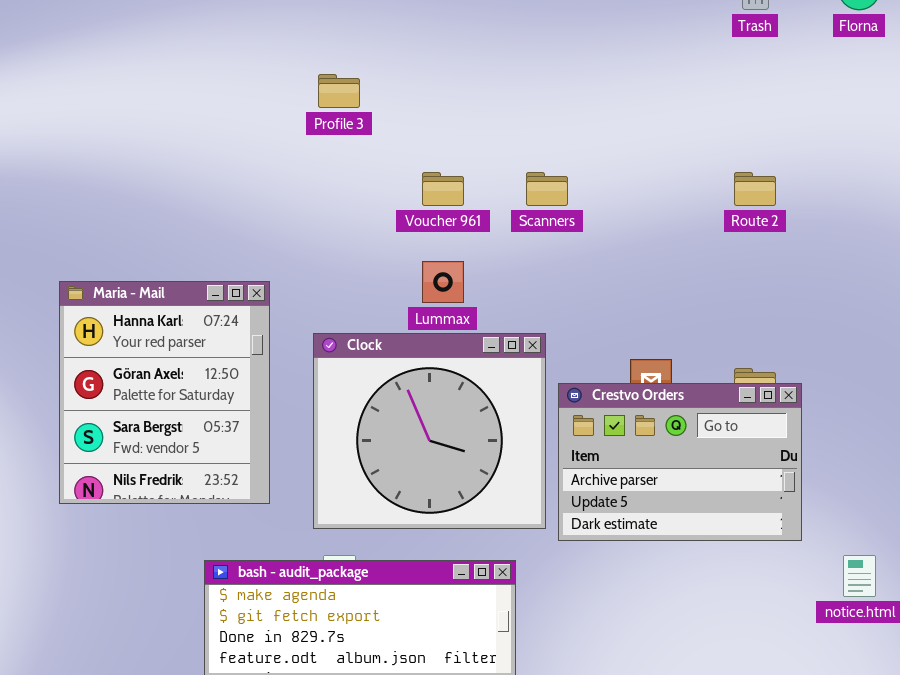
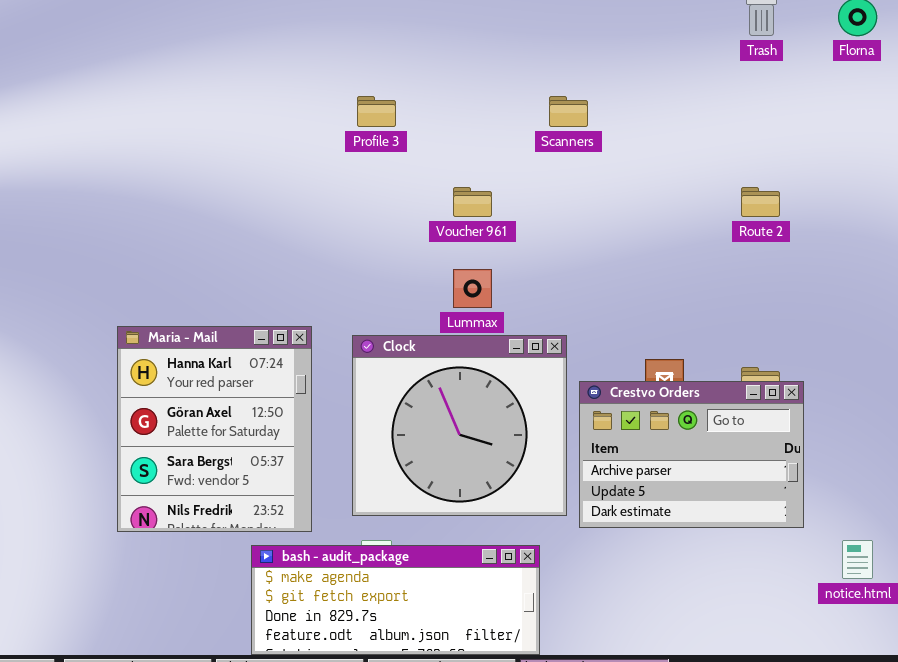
Scanners: [526,172,568,206] -> [549,96,588,127], moved
Maria - Mail: [59,281,270,504] -> [117,326,312,532], moved

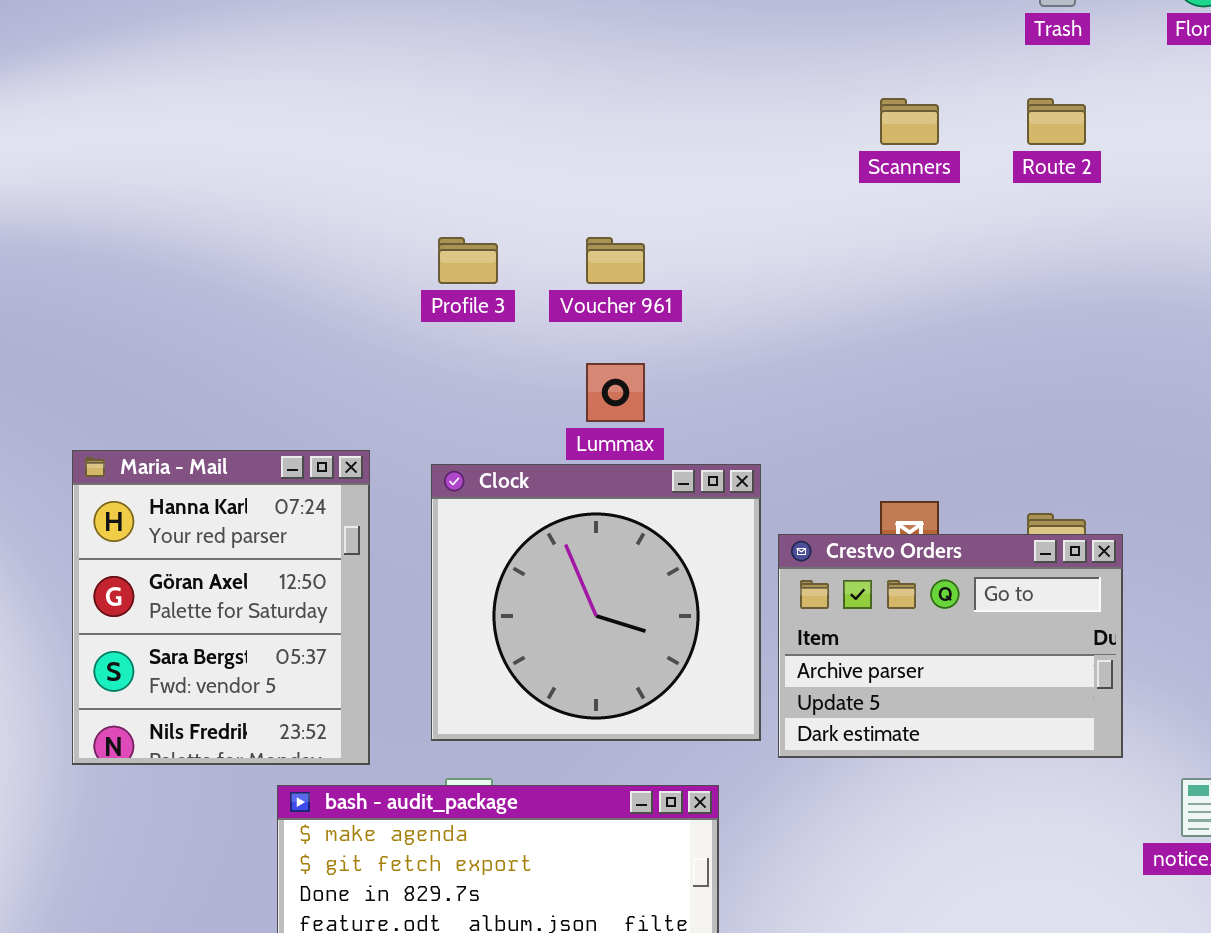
Profile 3: [357,96,396,127] -> [438,237,498,284], moved
Scanners: [549,96,588,127] -> [880,98,939,145], moved
Route 2: [741,187,780,217] -> [1027,98,1086,145], moved

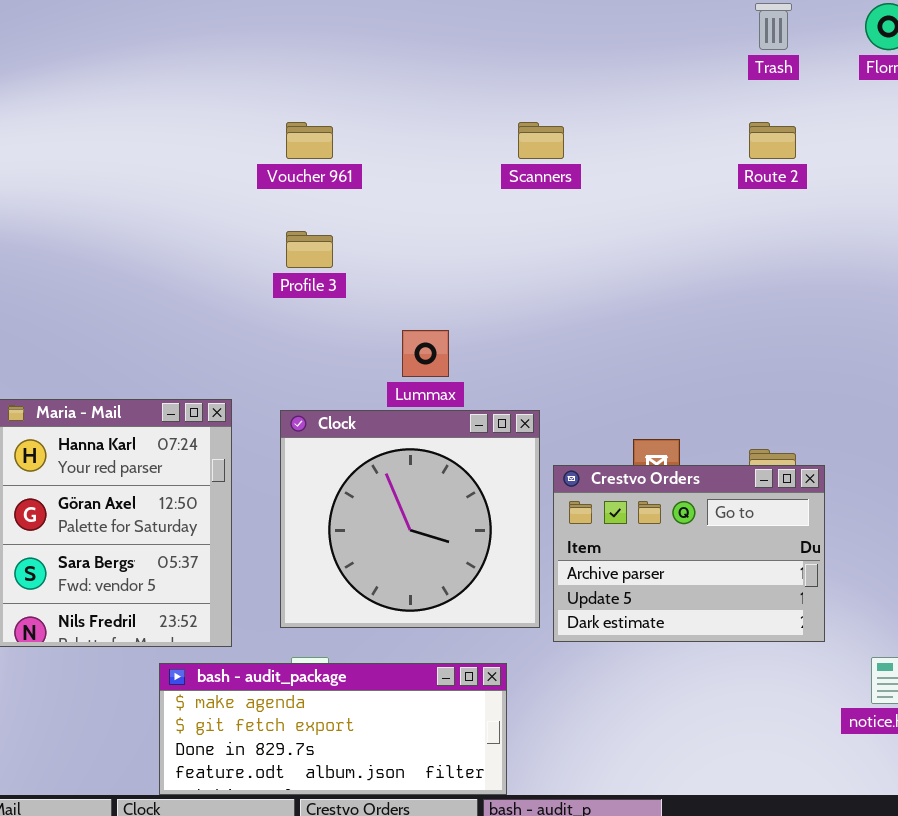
Scanners: [880,98,939,145] -> [518,122,564,159], moved
Voucher 961: [586,237,645,284] -> [286,122,333,159], moved

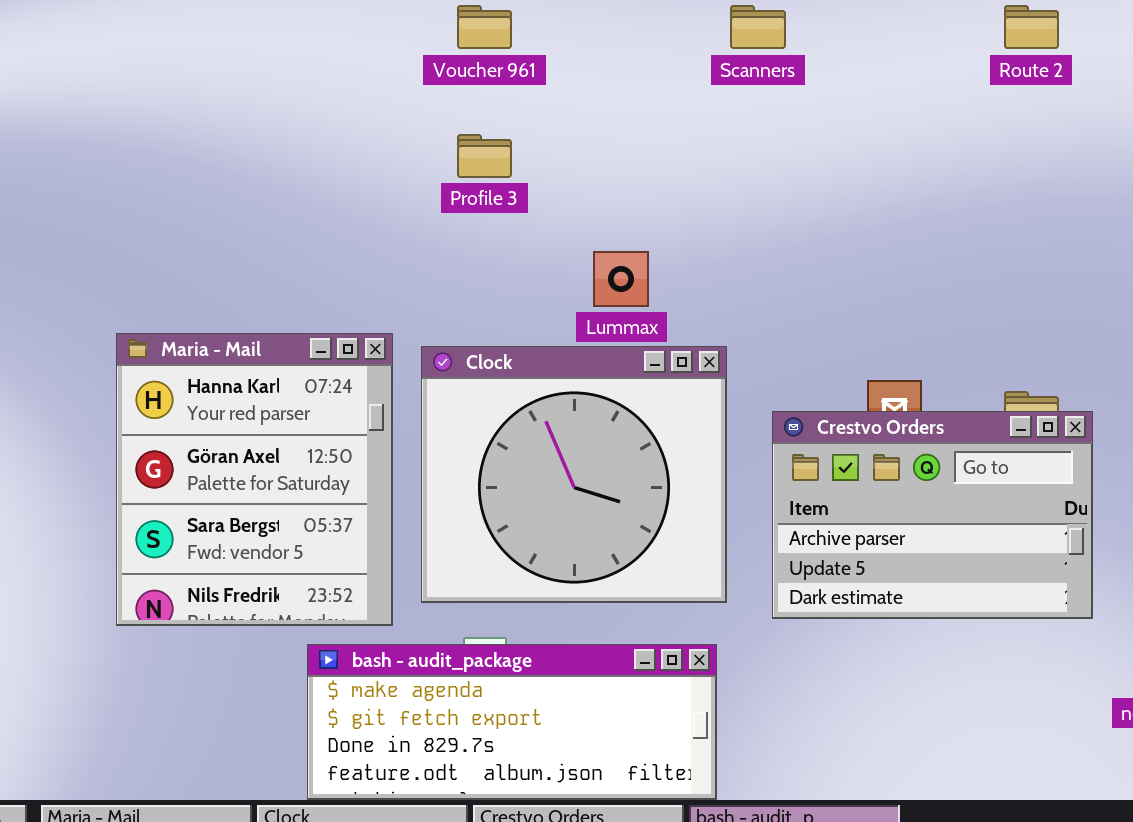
Clock: [280,410,540,628] -> [421,346,727,603], moved

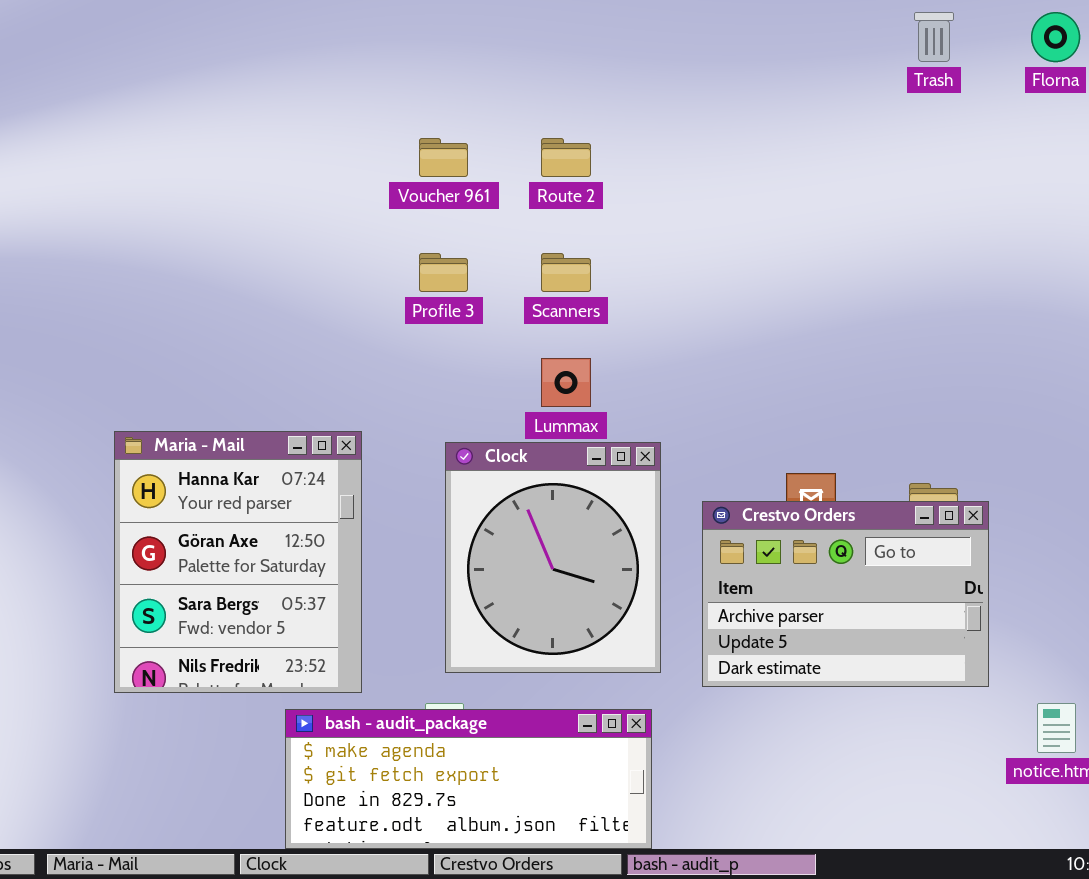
Scanners: [730,5,786,49] -> [541,253,591,292], moved
Route 2: [1004,5,1059,49] -> [541,138,591,177], moved
Clock: [421,346,727,603] -> [445,442,661,673], resized

